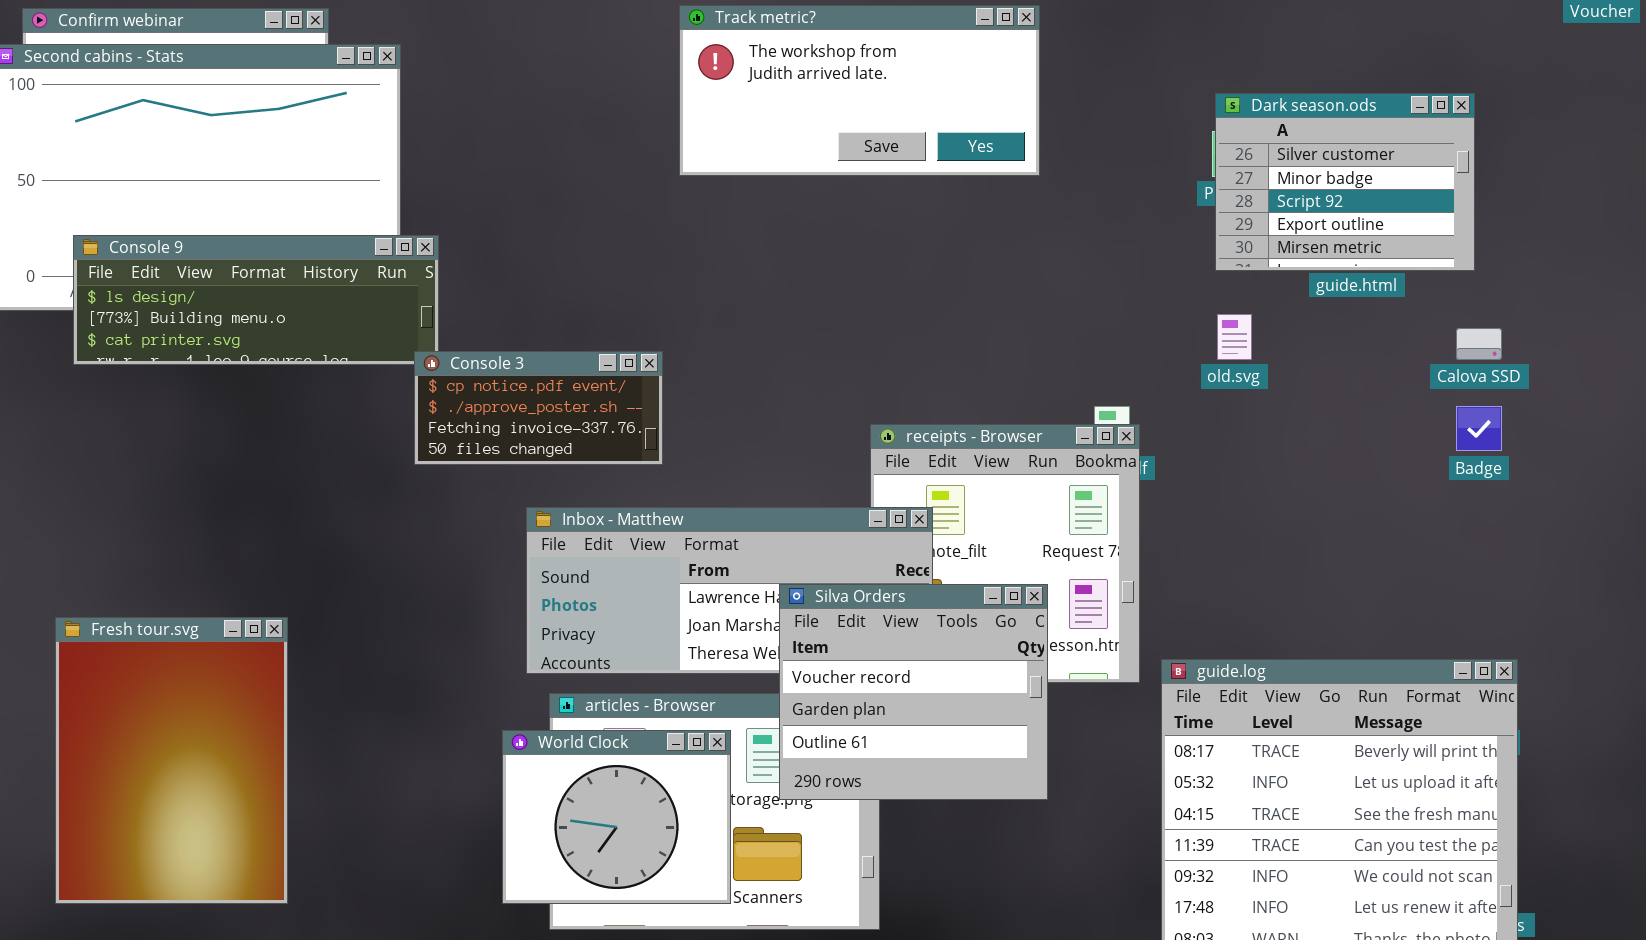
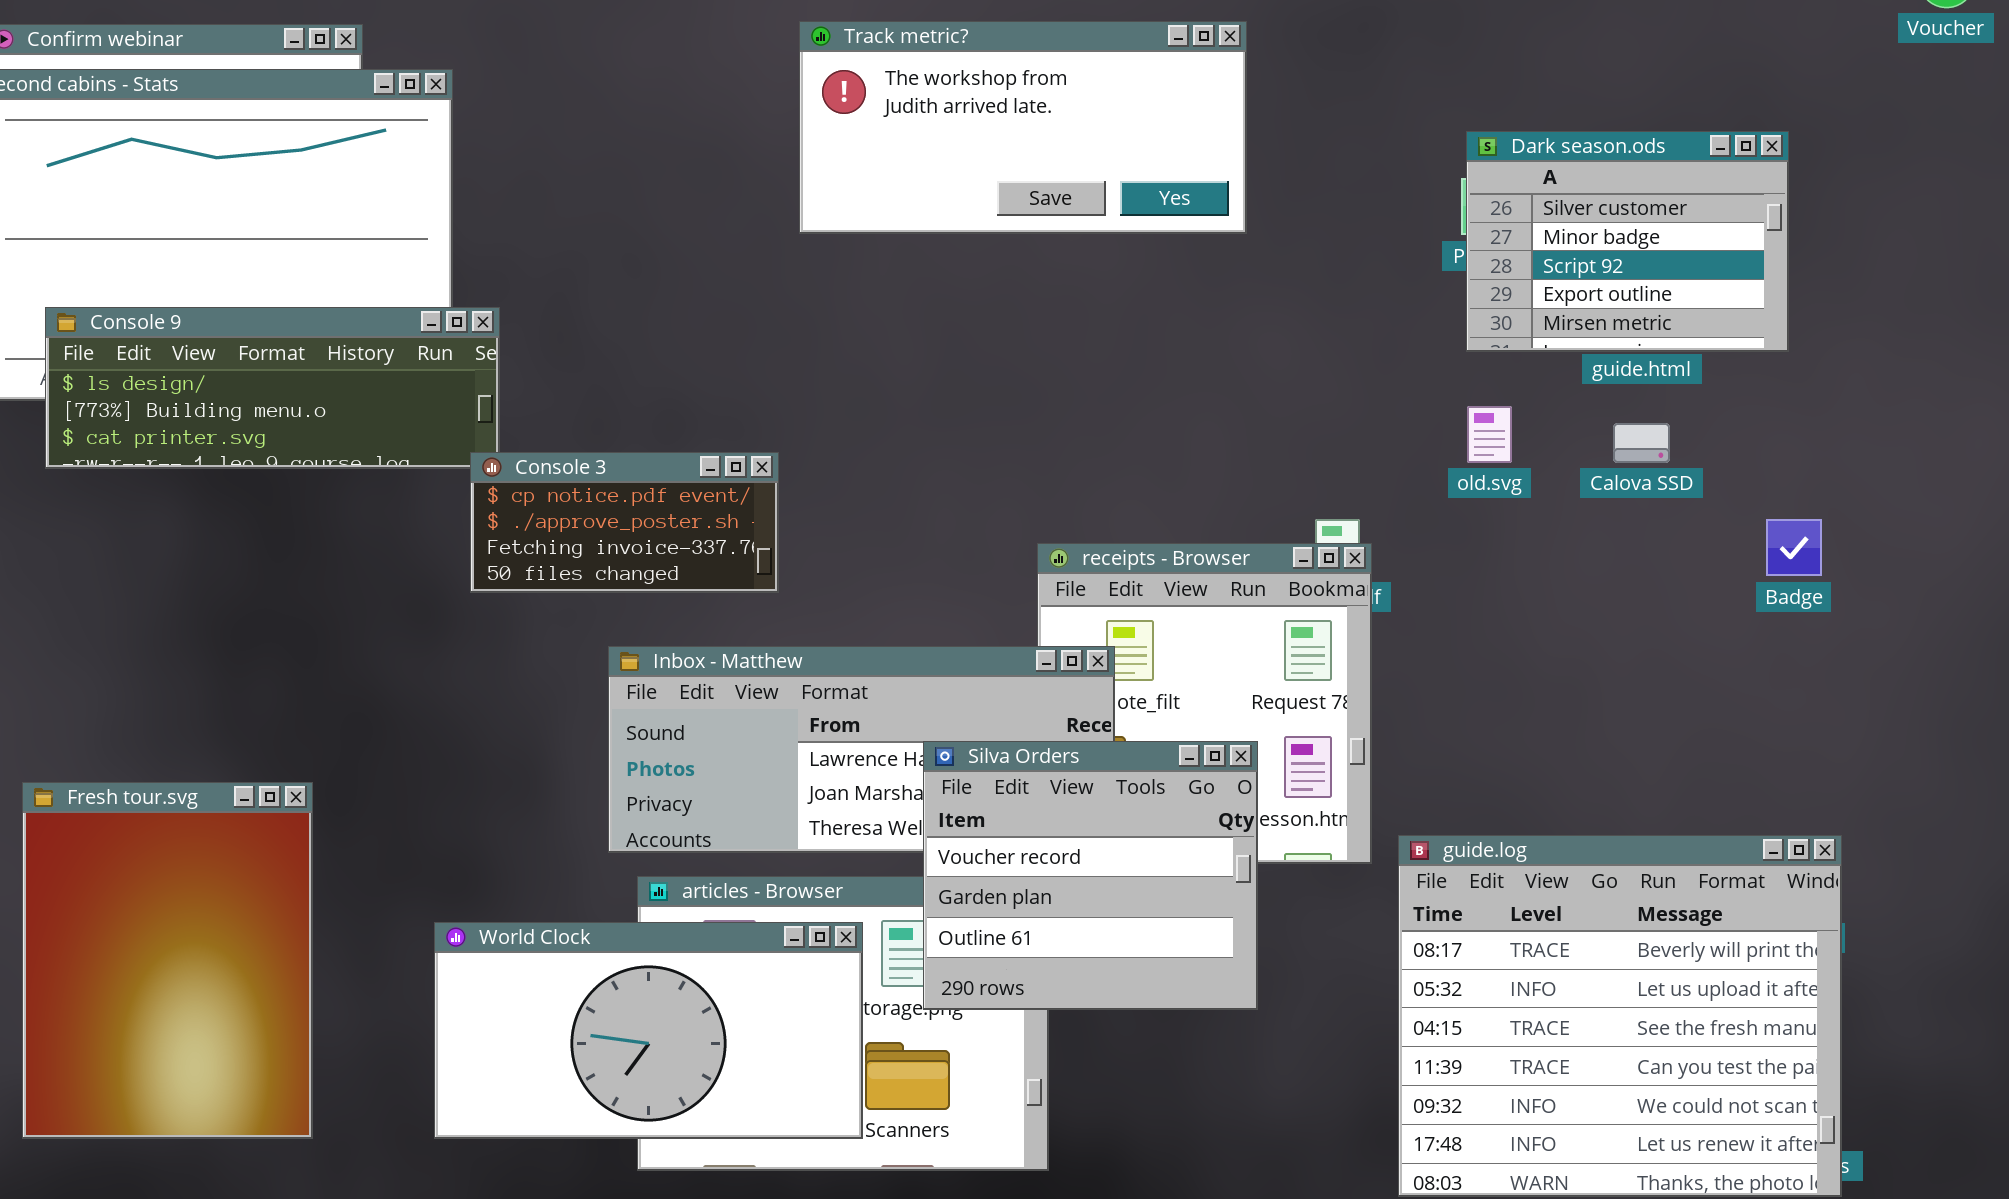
Calova SSD: [1456,328,1502,360] -> [1613,423,1670,463], moved
World Clock: [502,730,731,904] -> [434,922,863,1139], resized

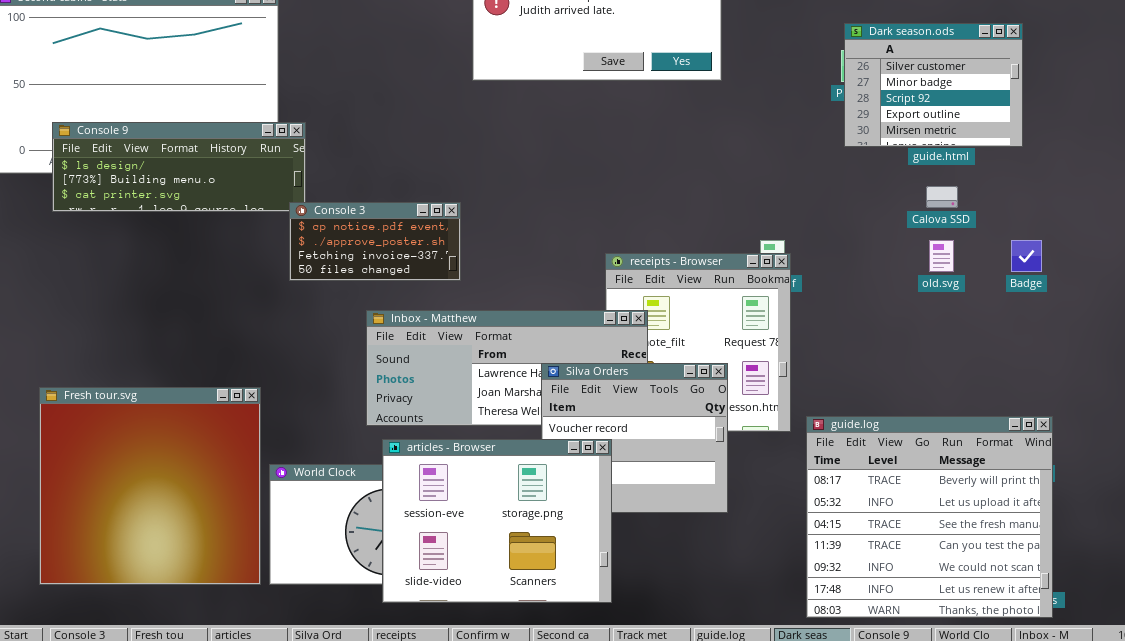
old.svg: [1467,406,1512,463] -> [929,240,954,272], moved
Fresh tour.svg: [22,782,313,1139] -> [39,387,261,585], resized
articles - Browser: [637,876,1049,1171] -> [382,439,612,603], raised

